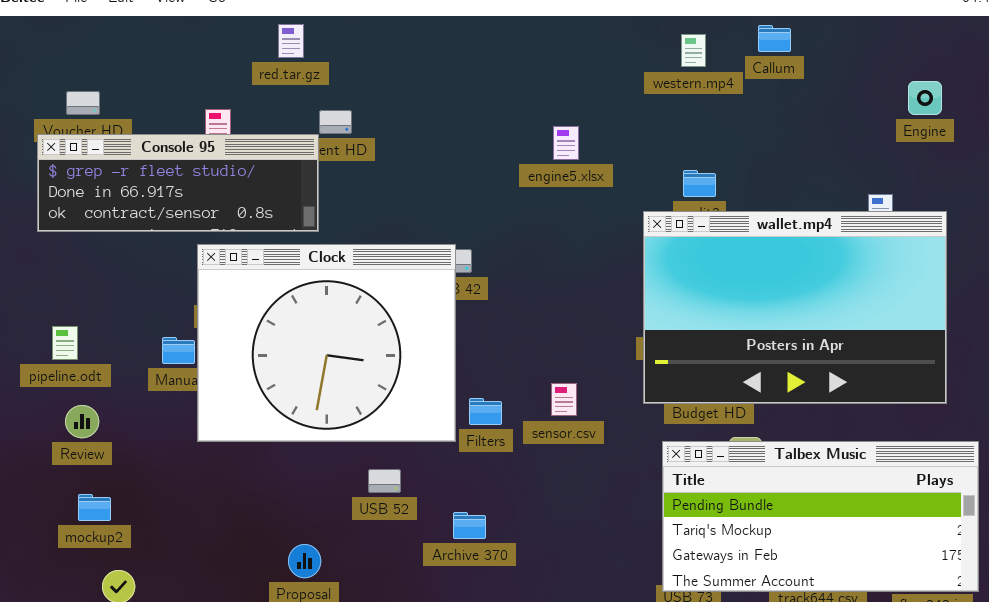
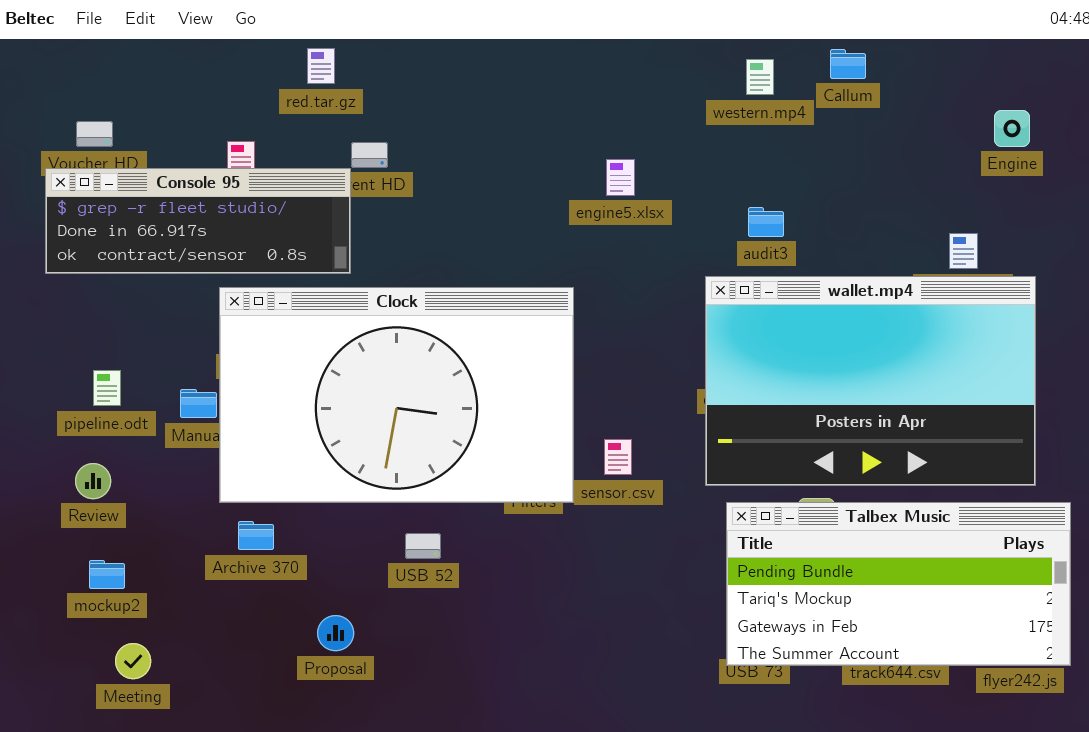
wallet.mp4: [643,211,947,404] -> [705,276,1036,486], moved
Clock: [197,244,456,442] -> [219,287,574,503], resized
pipeline.odt: [52,326,78,360] -> [93,370,121,406], moved
Archive 370: [453,512,486,539] -> [238,521,274,550], moved

